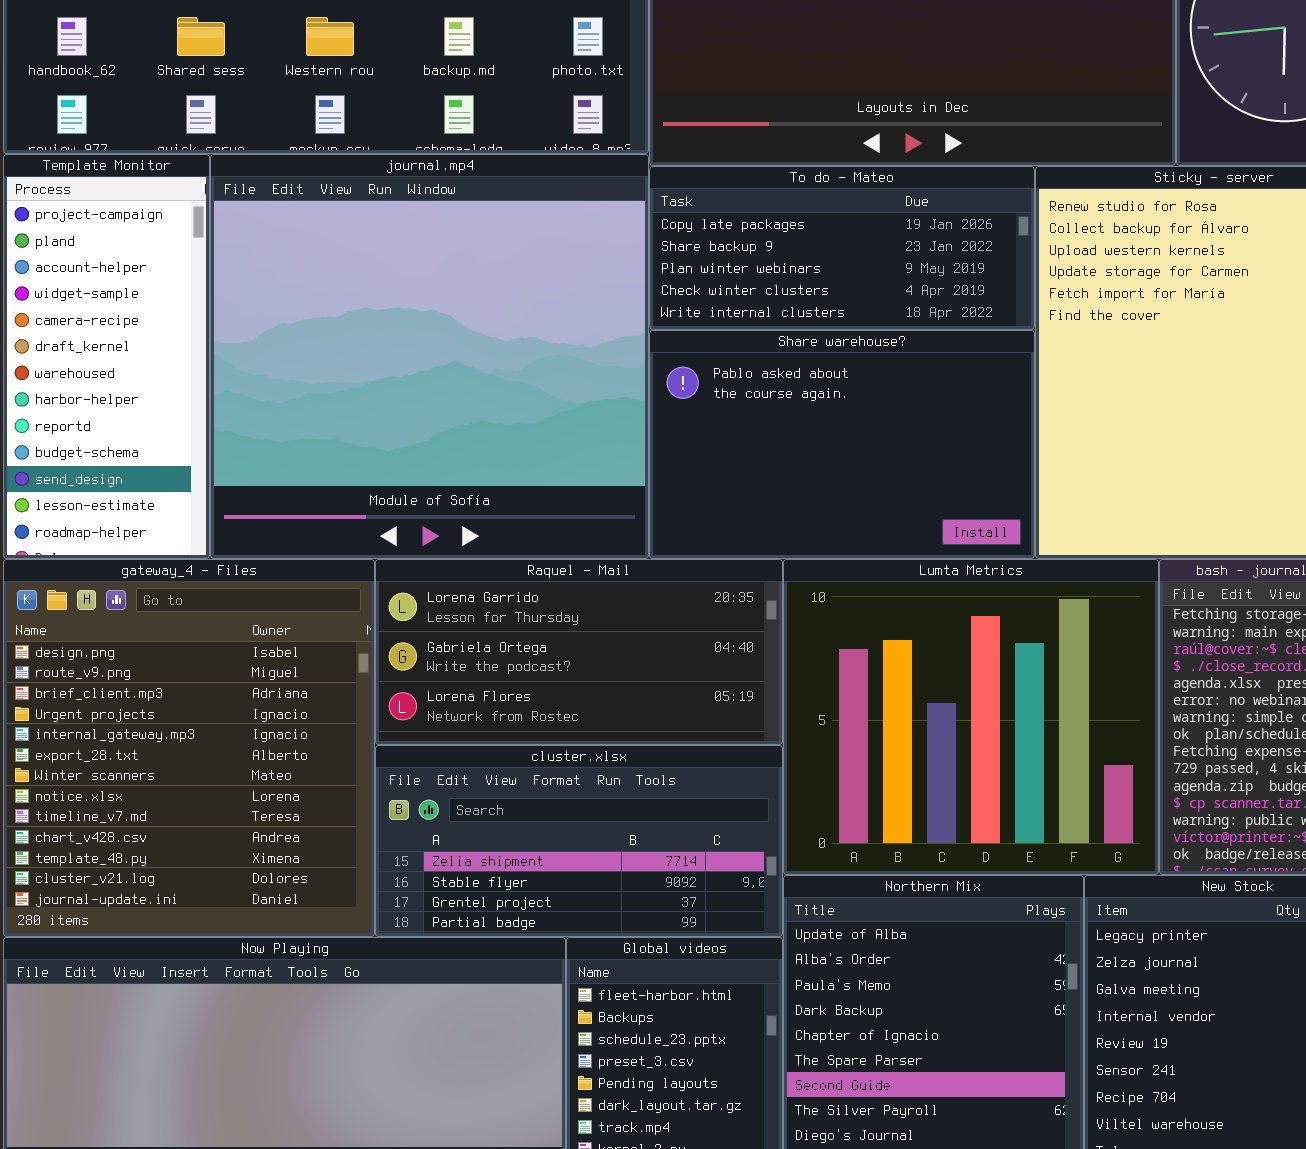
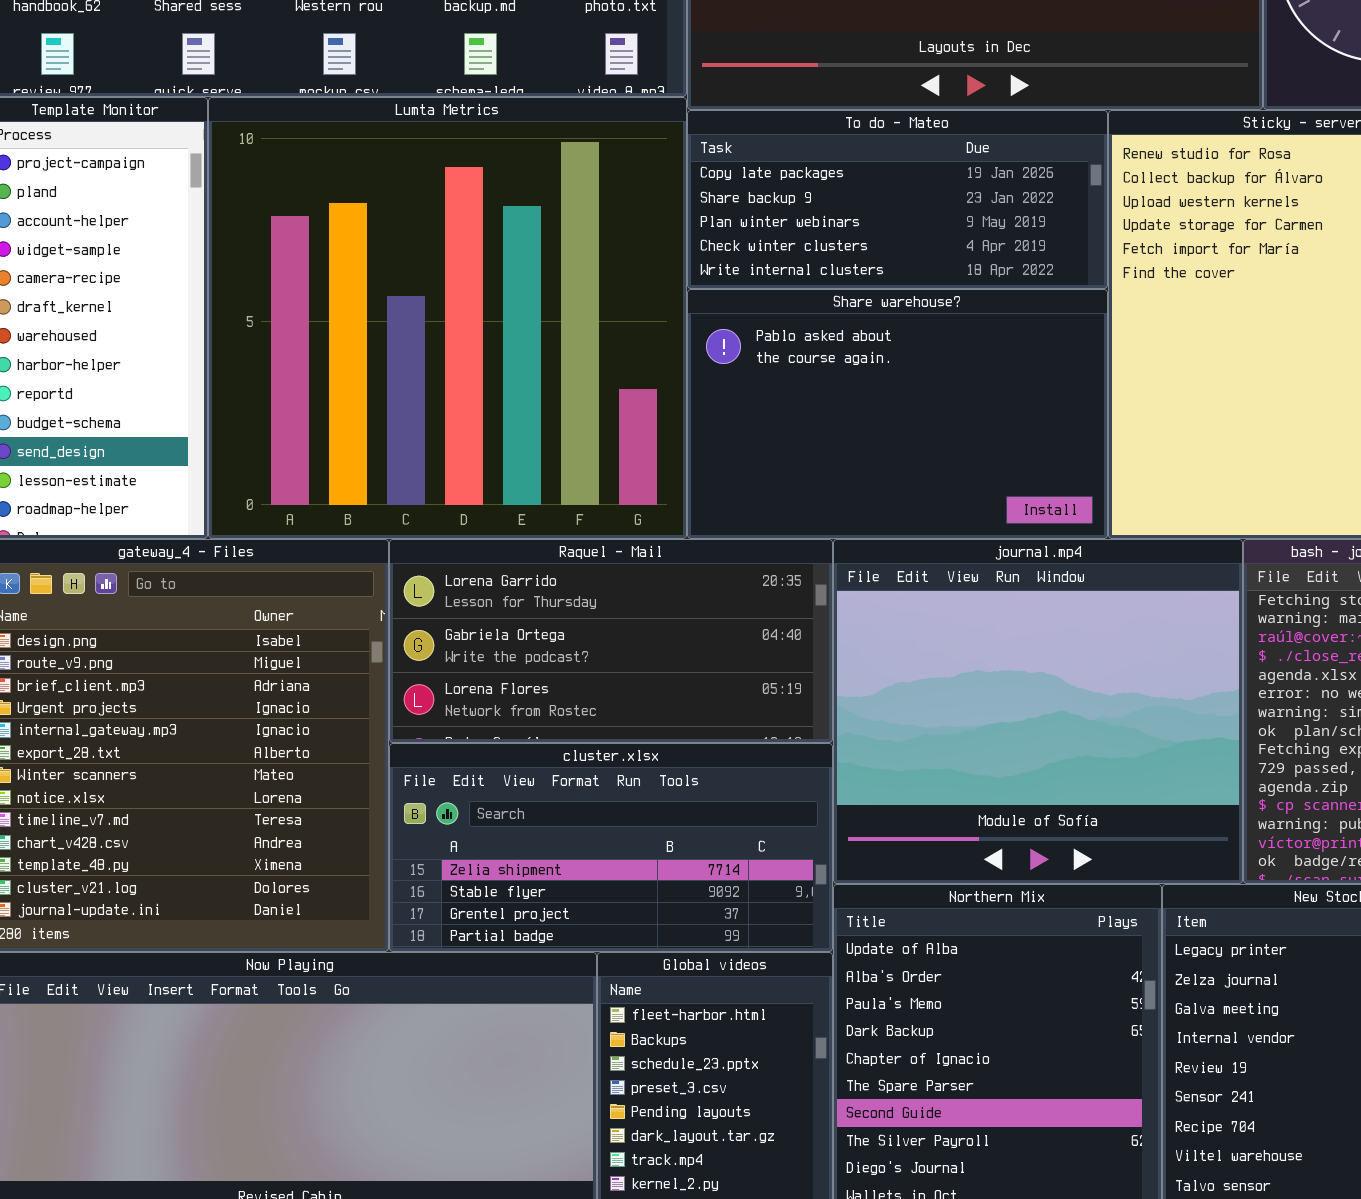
journal.mp4: [210,154,649,559] -> [833,539,1243,884], moved, resized
Lumta Metrics: [783,559,1159,875] -> [208,97,687,539], moved, resized

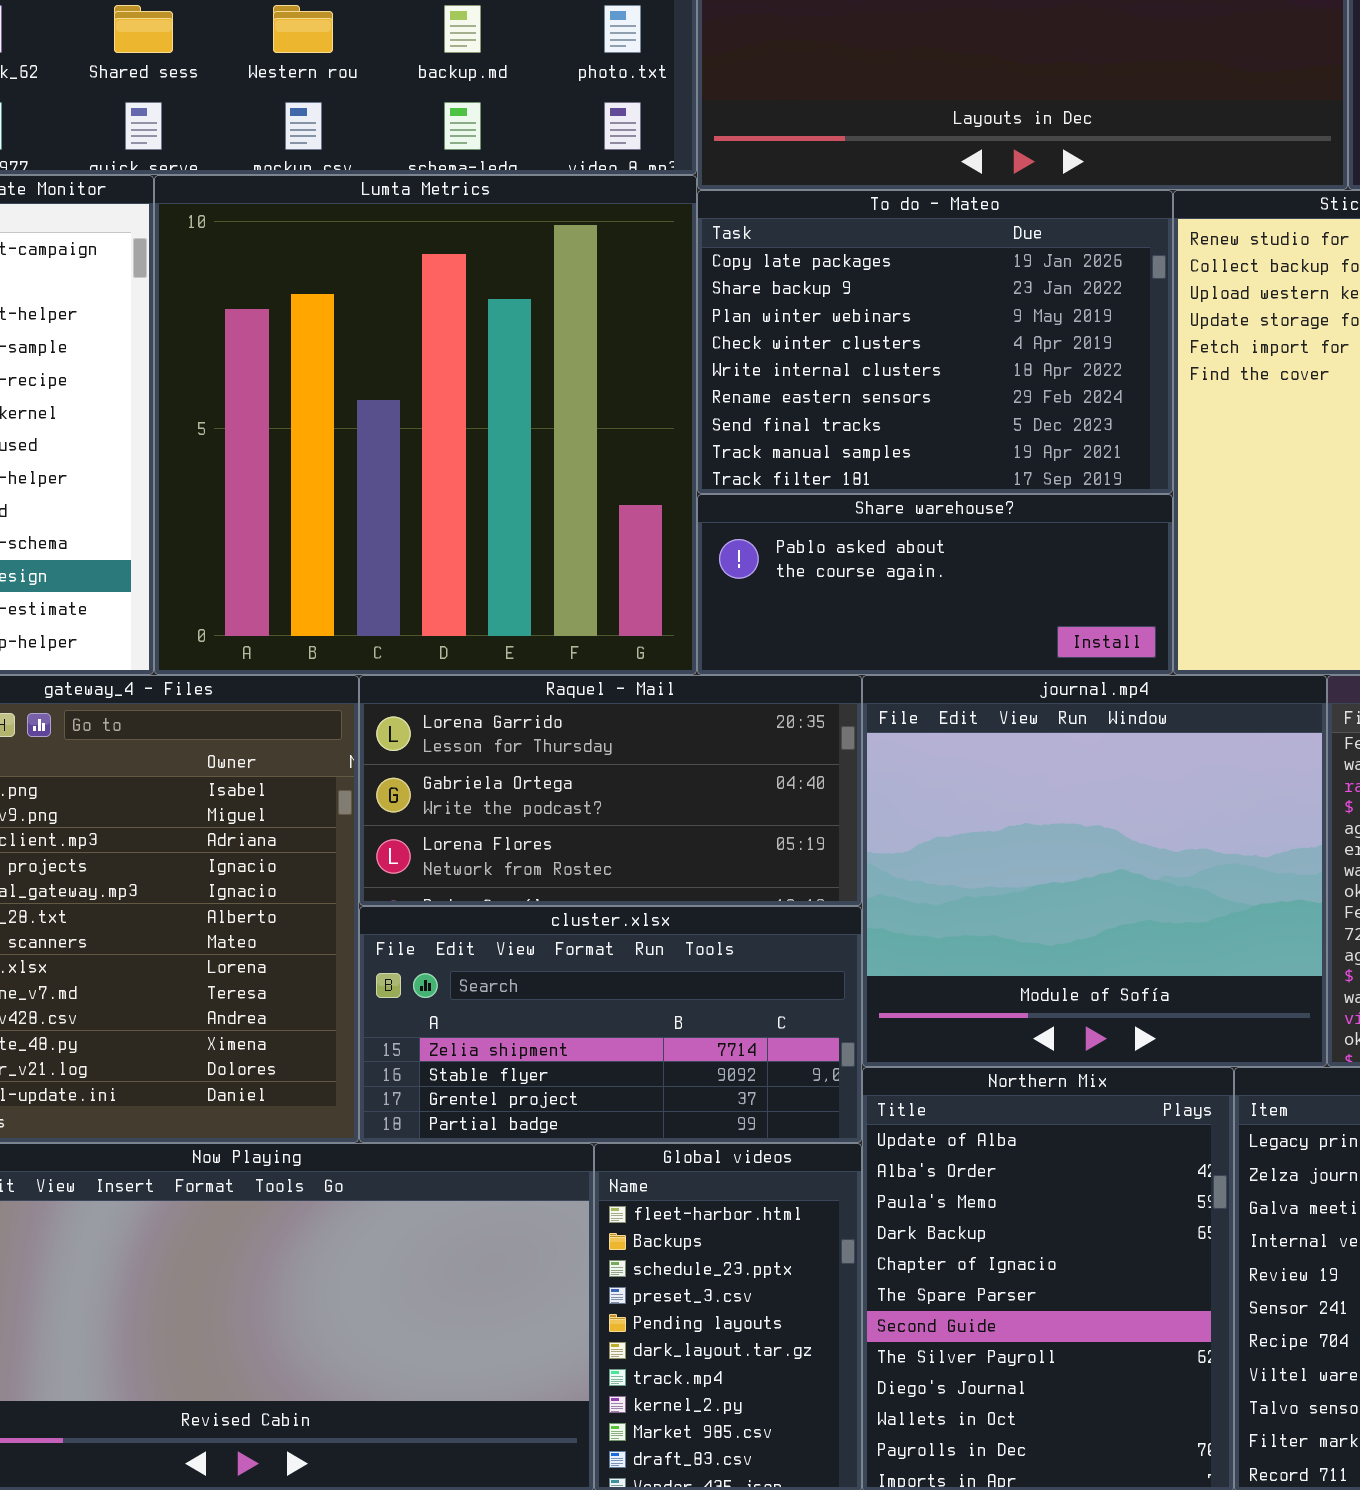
To do - Mateo: [687,110,1108,289] -> [697,190,1173,494], resized
Share warehouse?: [687,289,1108,539] -> [697,494,1173,675], resized

